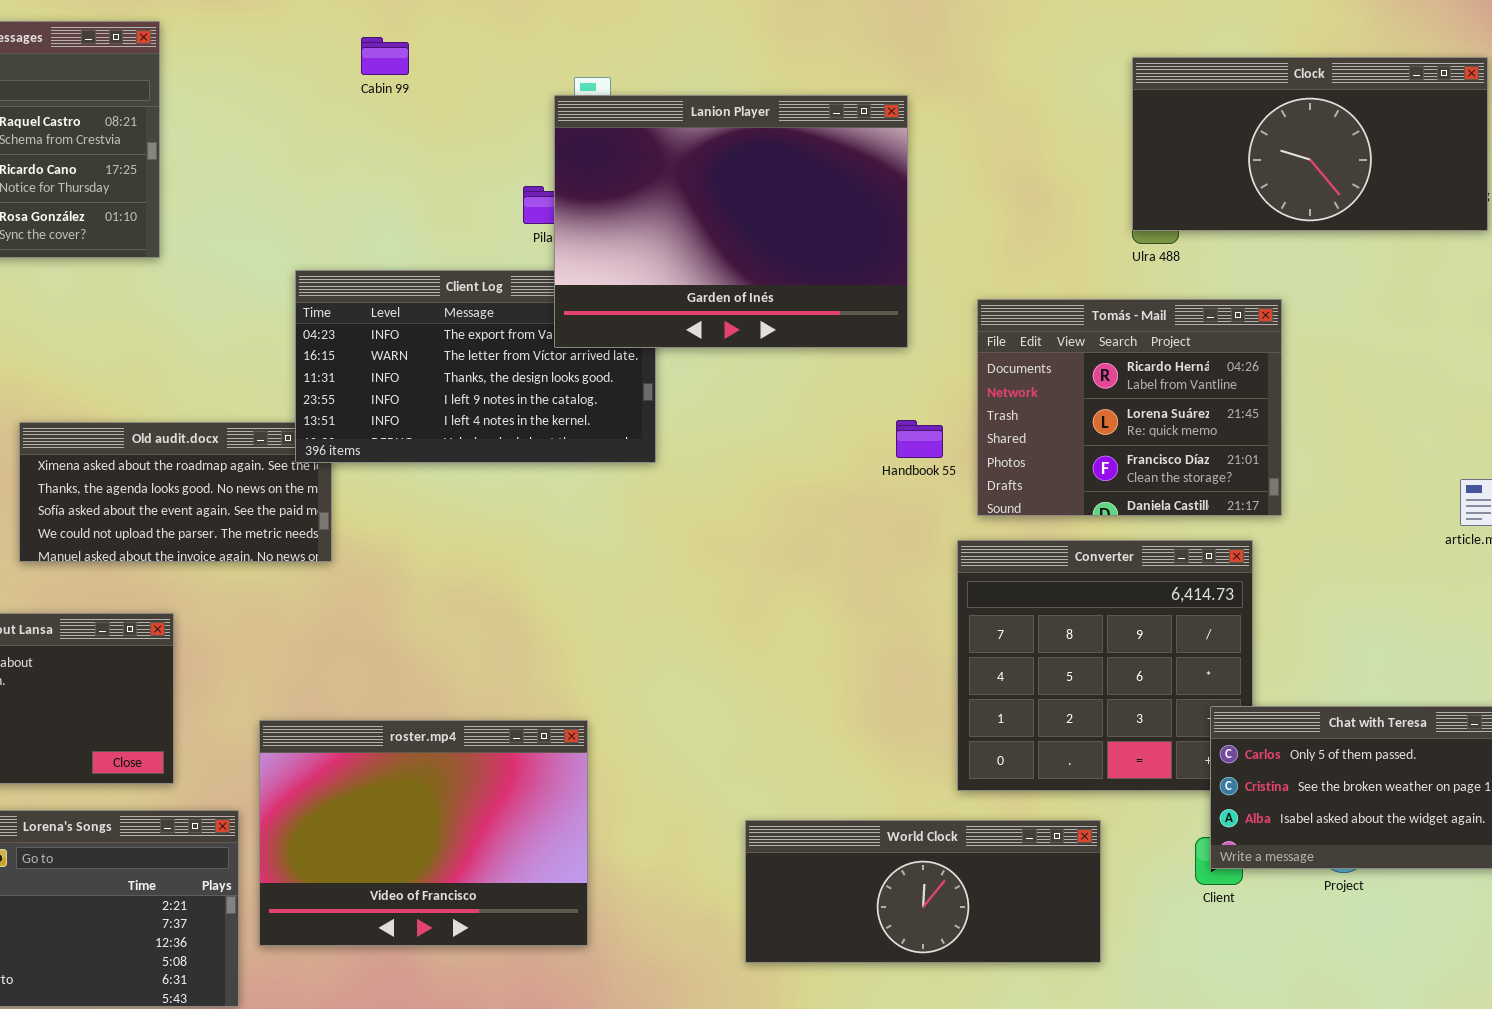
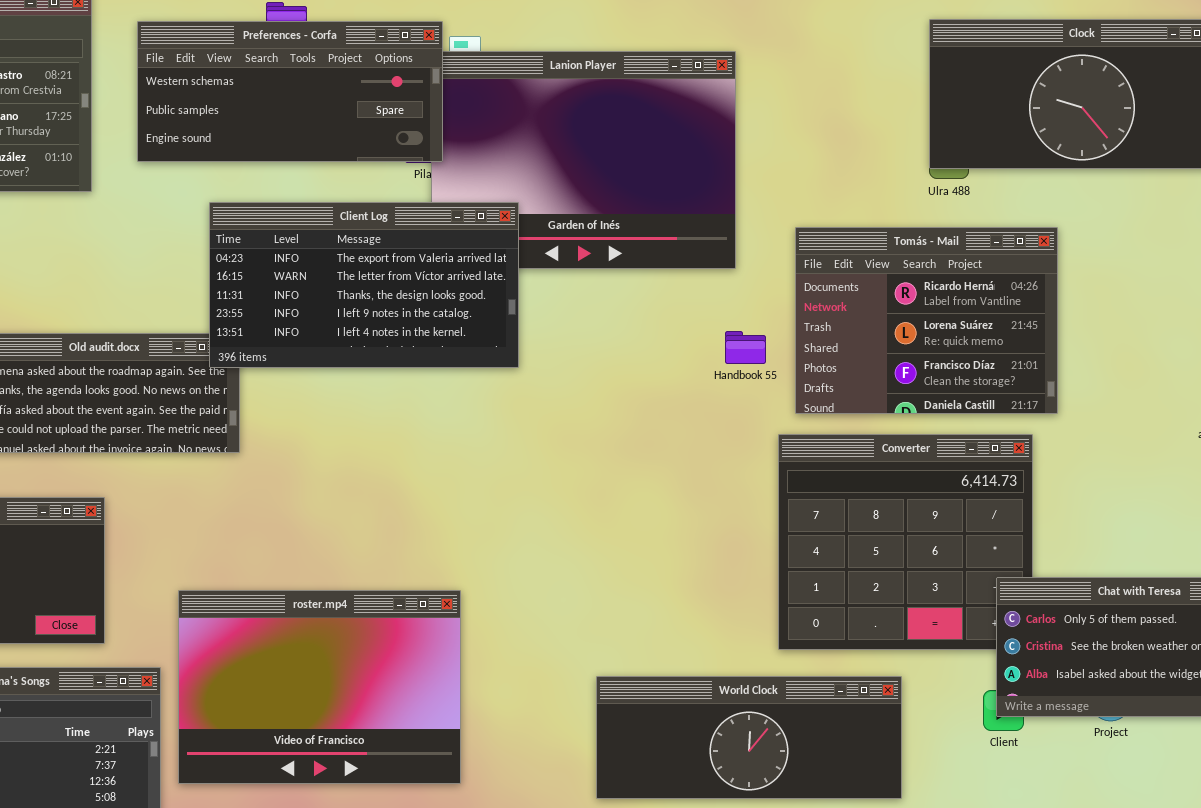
Preferences - Corfa: none -> [137,21,443,162], opened
Client Log: [295,270,656,463] -> [209,202,519,368], raised

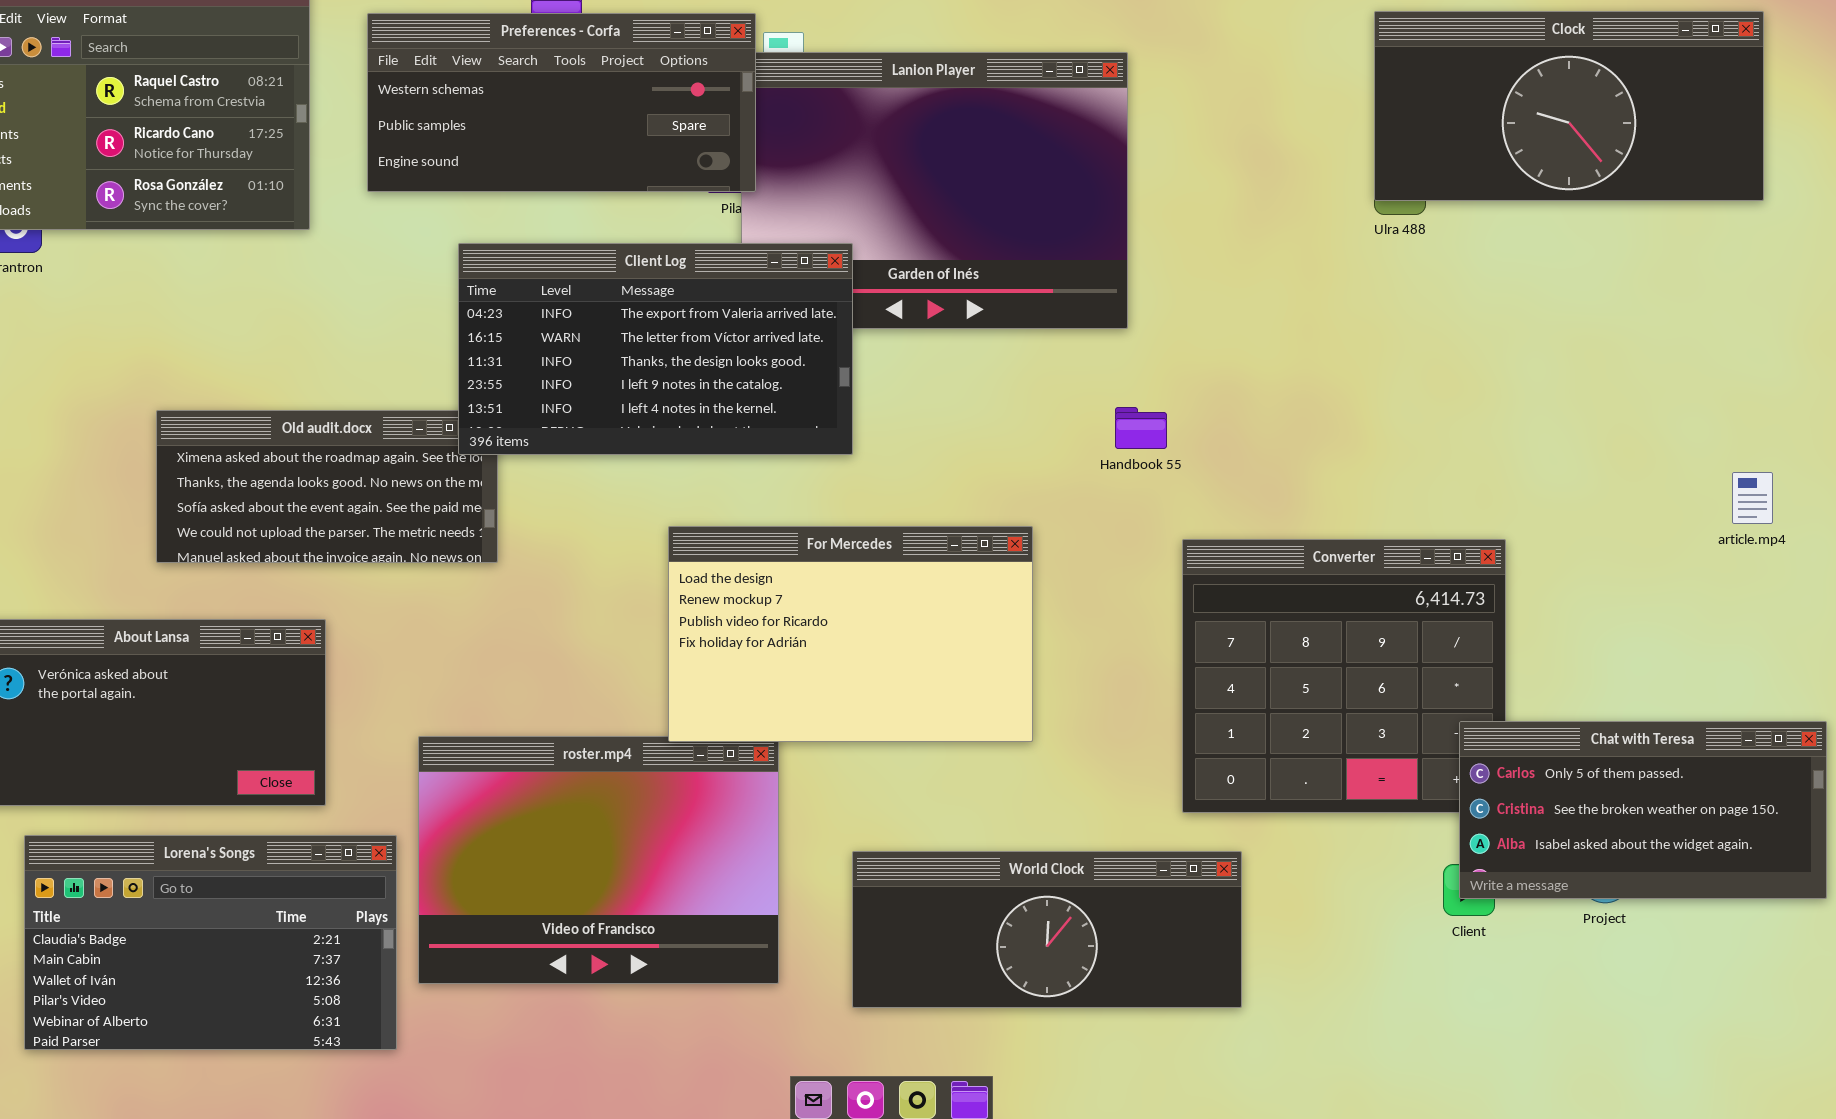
Tomás - Mail: [795,227,1058,414] -> none, closed
For Mercedes: none -> [668,526,1033,742], opened
World Clock: [596,676,902,799] -> [852,851,1242,1008], moved

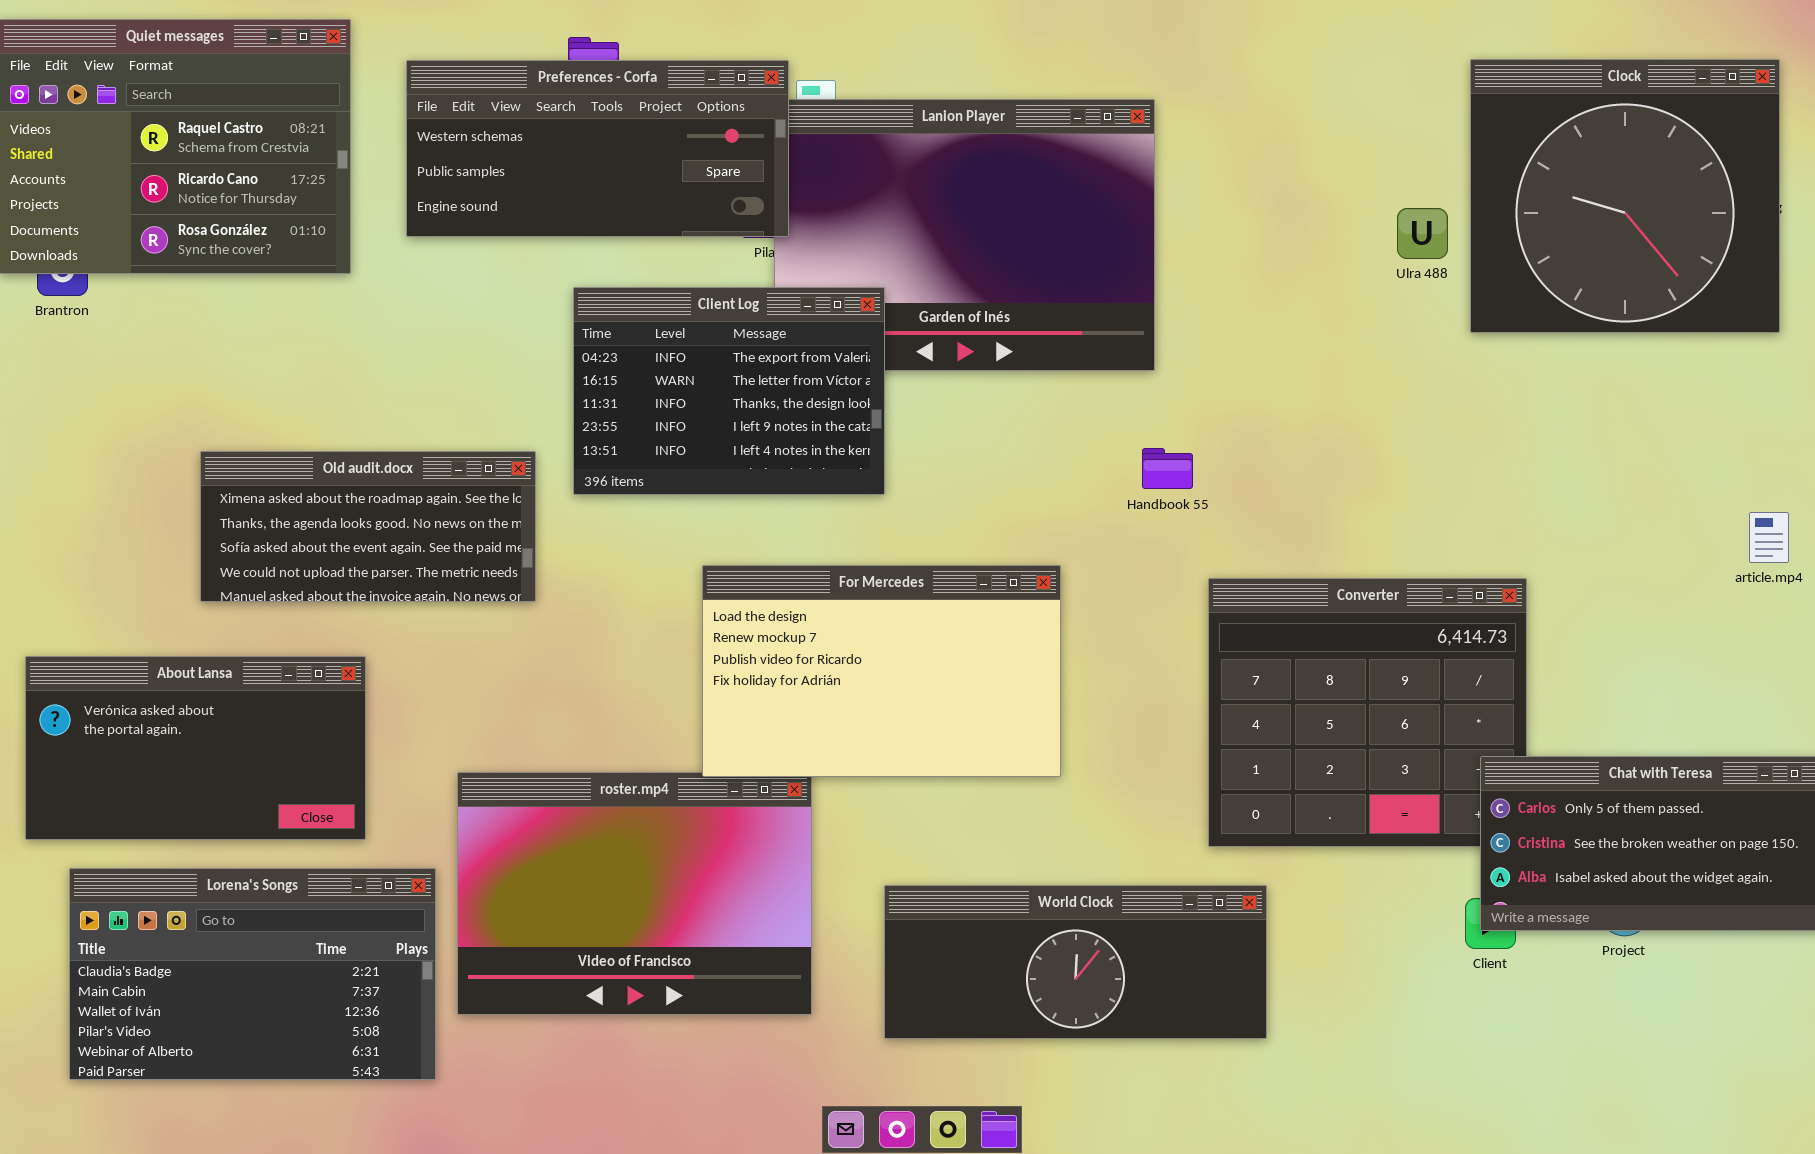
Clock: [1374,11,1764,201] -> [1470,59,1780,333], resized
Client Log: [458,243,853,455] -> [573,287,885,495], resized

